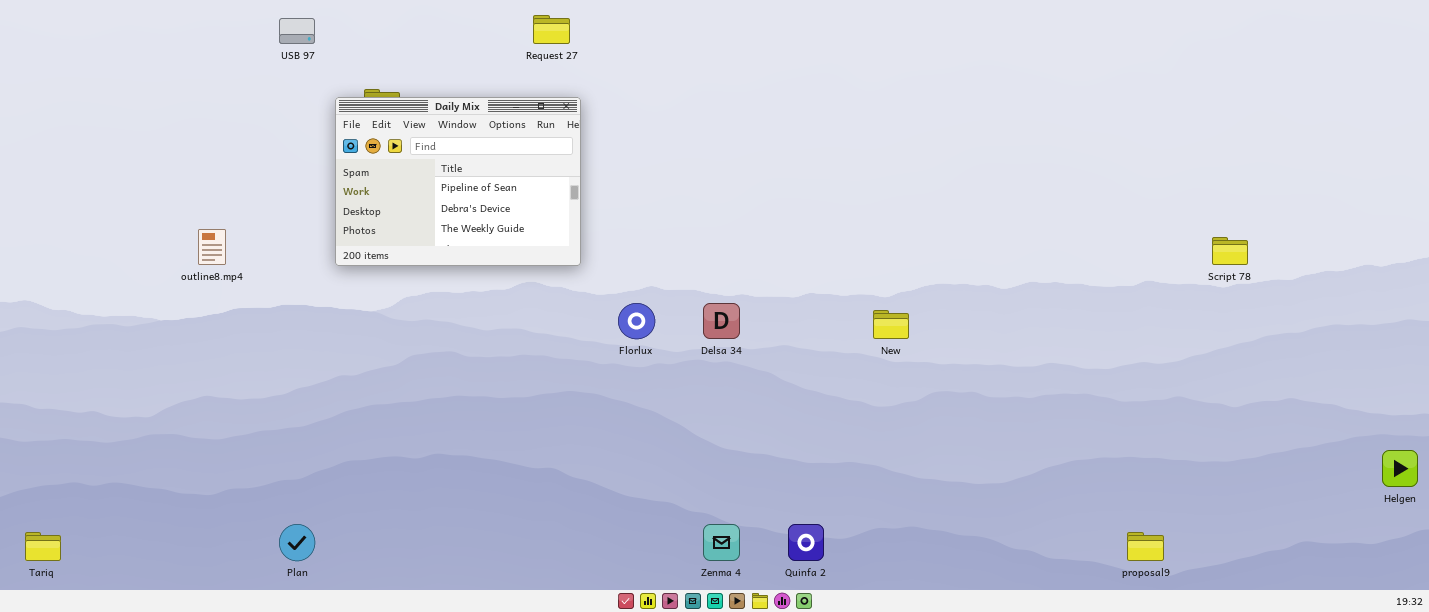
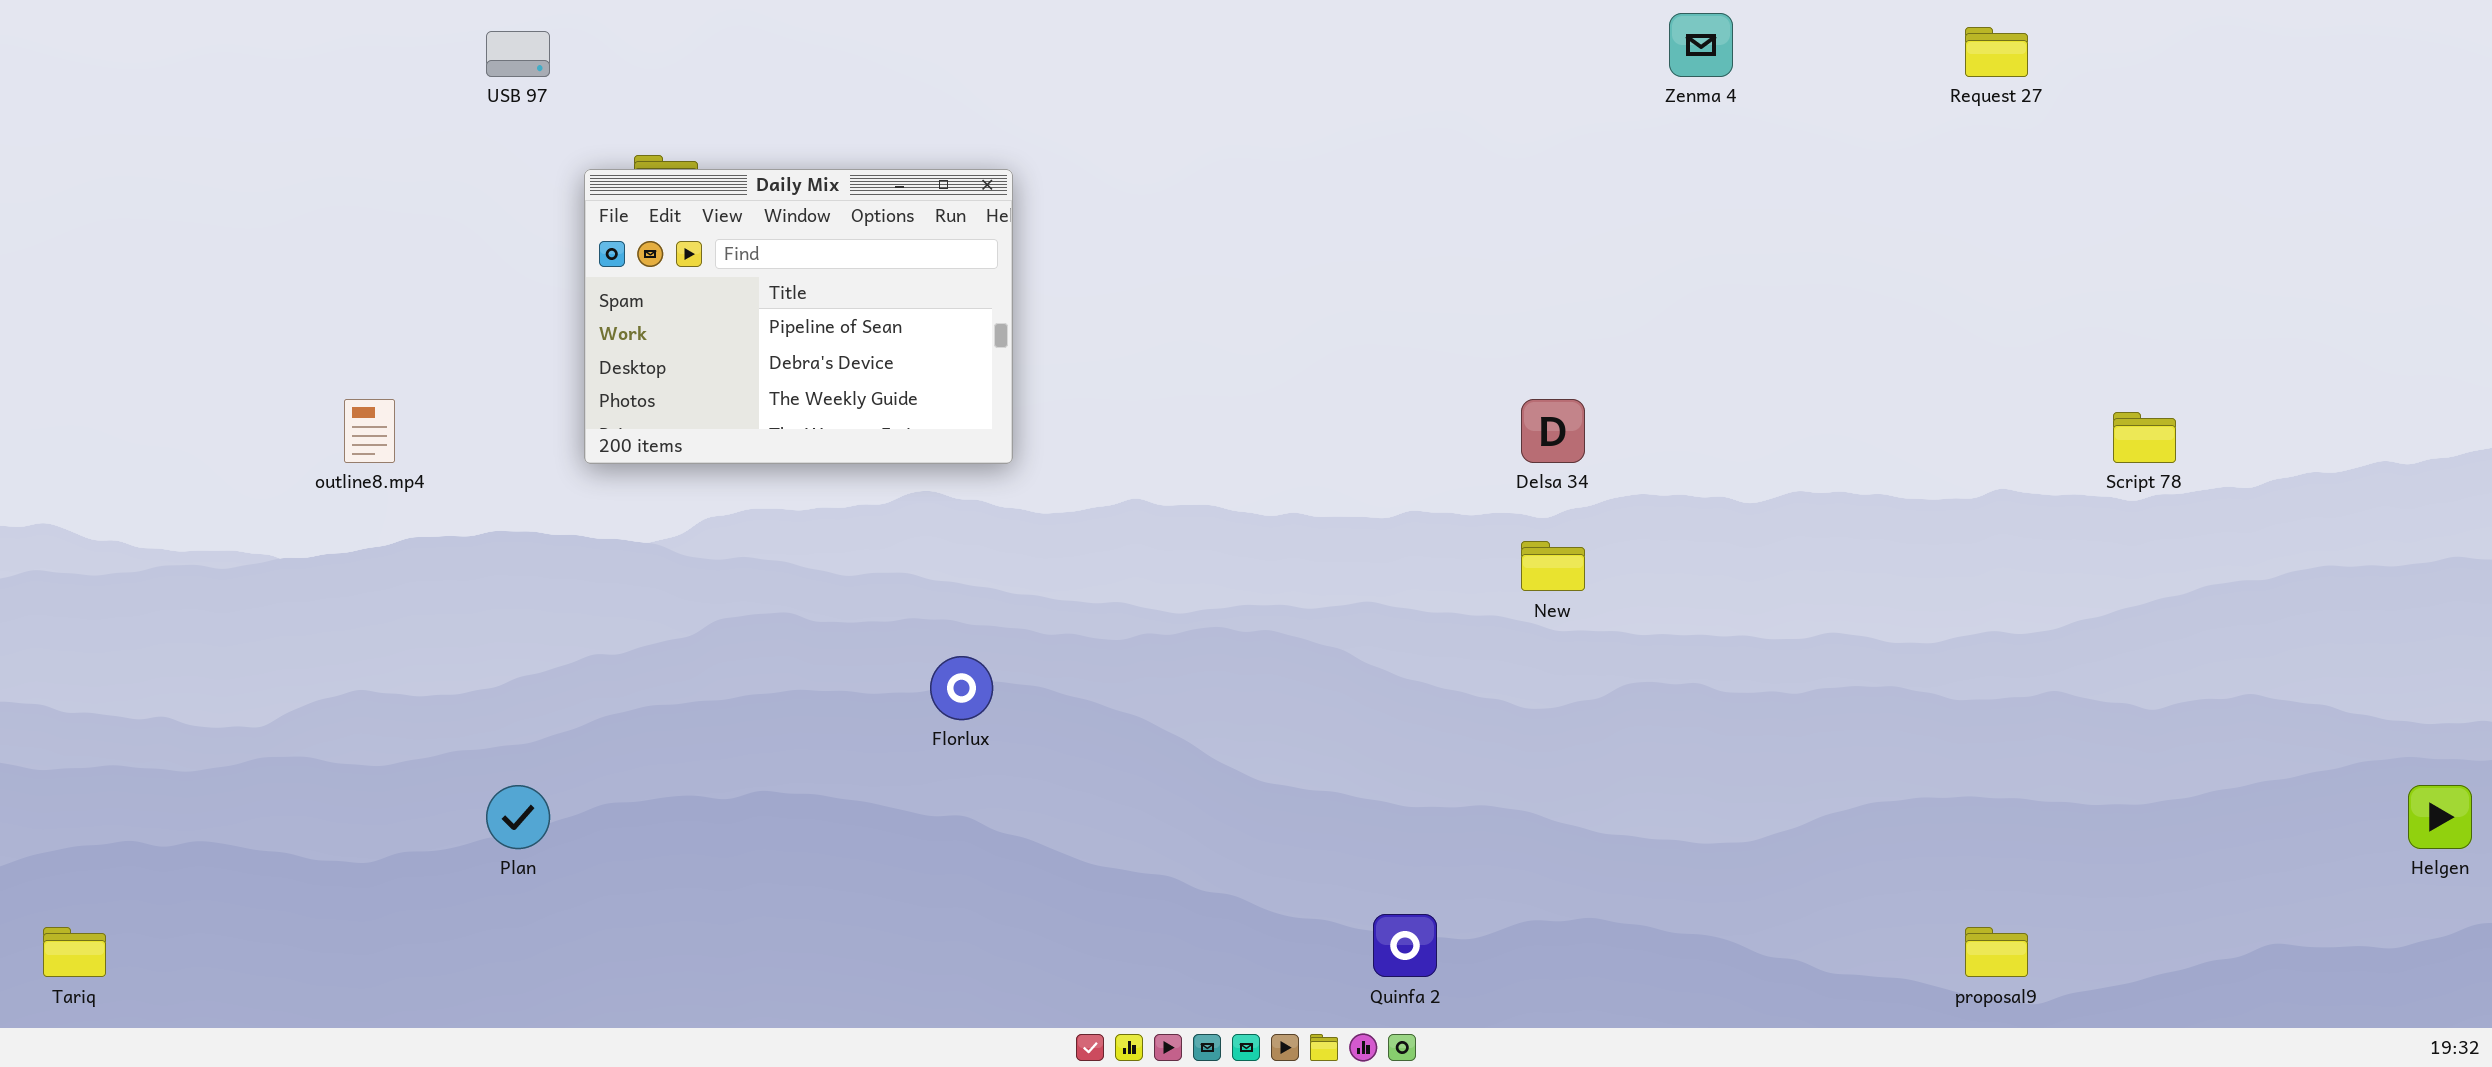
Request 27: [533,15,570,44] -> [1965,27,2028,77], moved
Florlux: [618,303,655,339] -> [930,656,993,720], moved
Delsa 34: [703,303,740,339] -> [1521,399,1585,463], moved
Plan: [279,524,315,561] -> [486,785,550,849], moved
Zenma 4: [703,524,740,561] -> [1669,13,1733,77], moved

